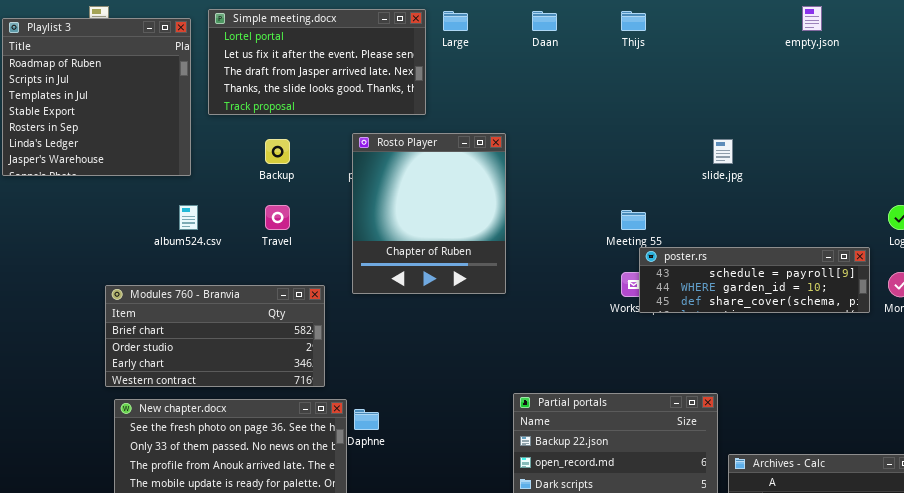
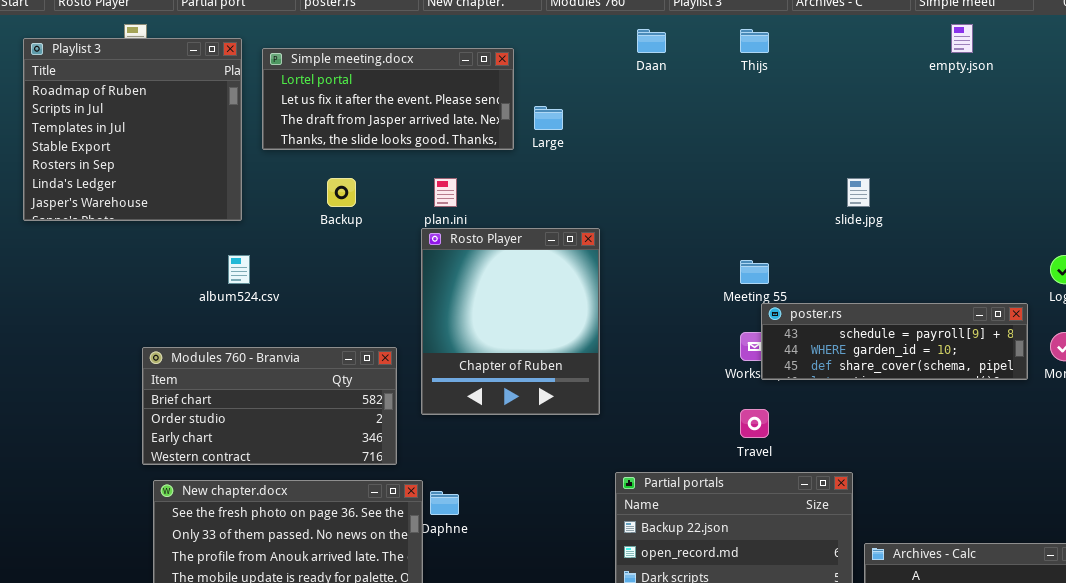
Simple meeting.docx: [208,9,426,115] -> [262,48,514,150], resized
Large: [443,11,468,31] -> [534,106,563,130], moved
Rosto Player: [352,133,506,294] -> [421,228,600,415], moved
Travel: [265,205,290,230] -> [740,409,769,438], moved

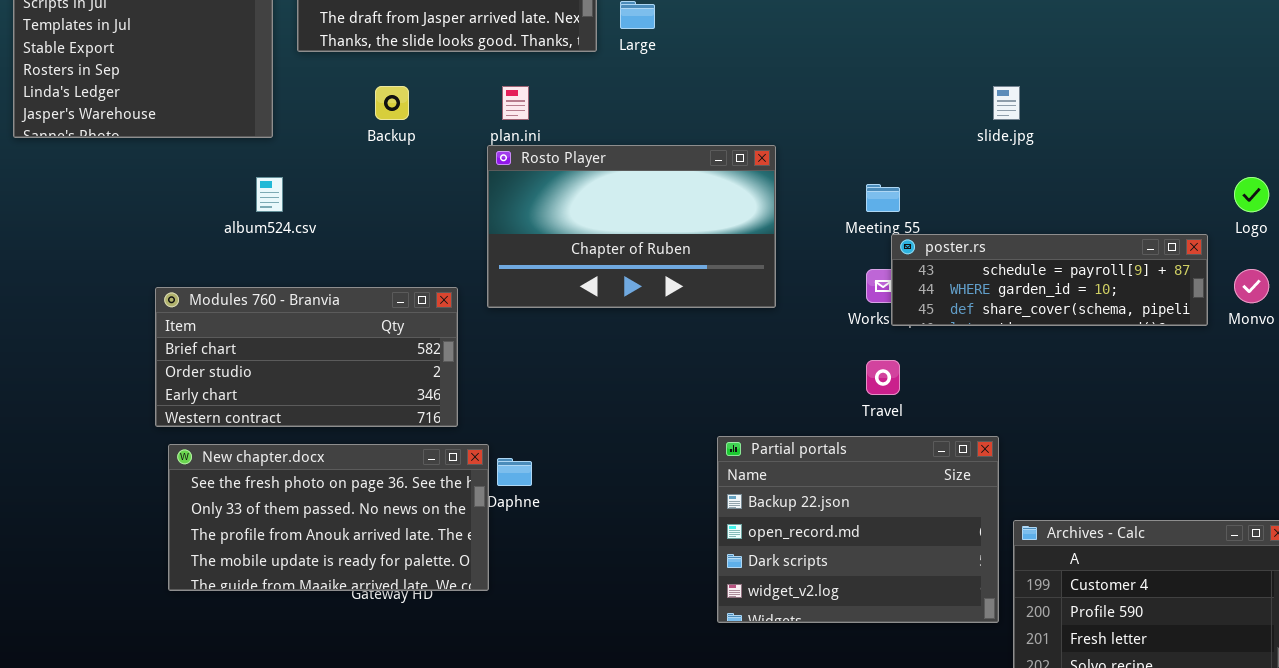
Rosto Player: [421,228,600,415] -> [487,145,776,308], resized

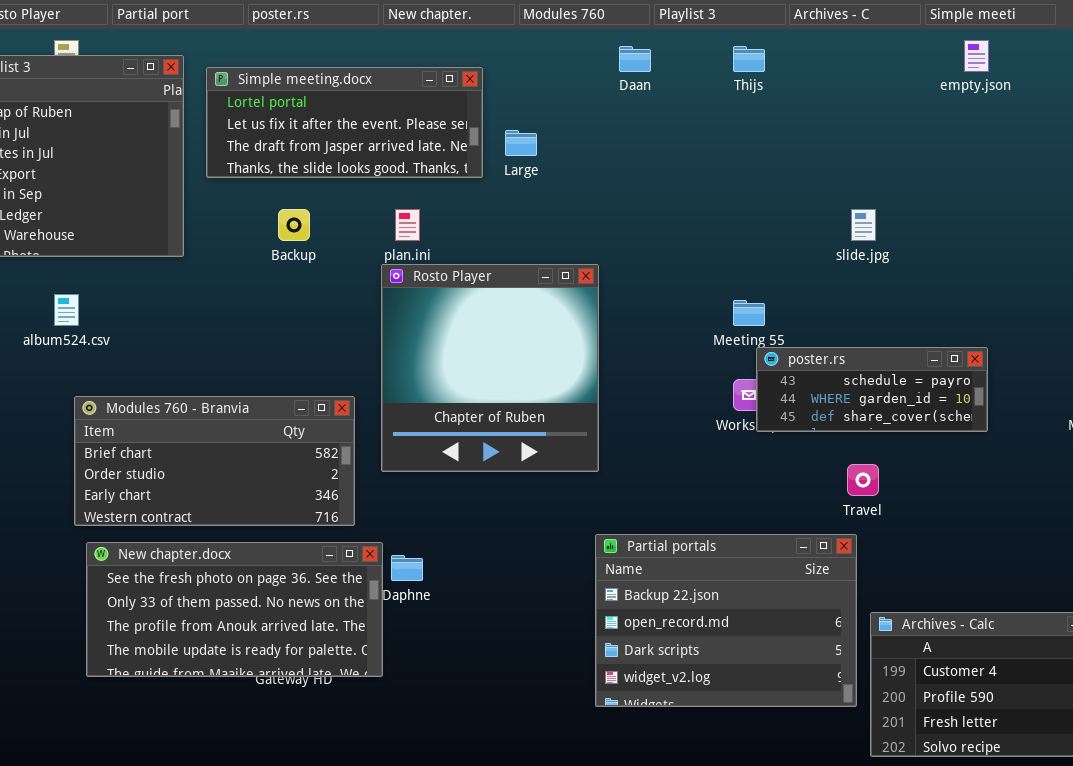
Rosto Player: [487,145,776,308] -> [381,264,599,472], resized
album524.csv: [256,177,283,212] -> [54,294,79,326], moved
poster.rs: [891,234,1208,326] -> [756,347,988,432], resized
Travel: [866,360,900,395] -> [847,464,879,496], moved

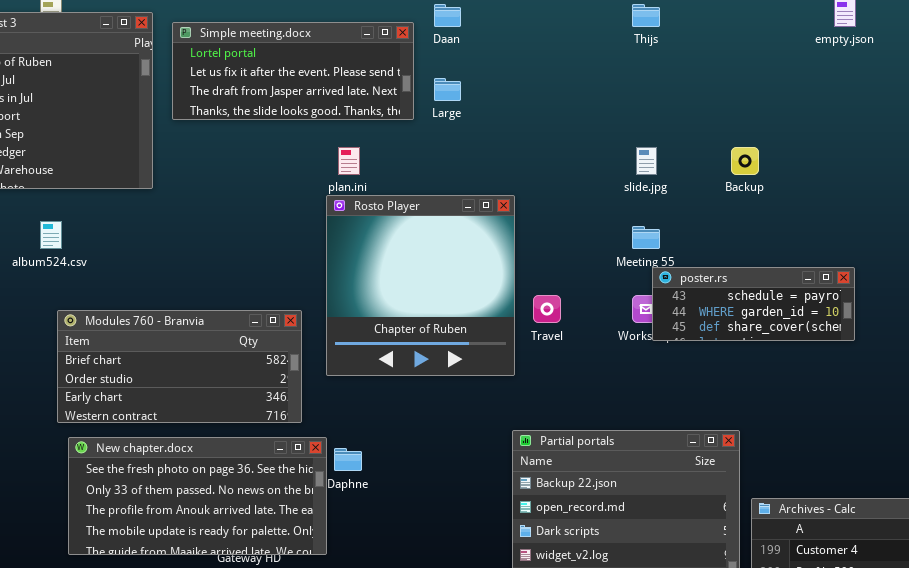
Daan: [619,46,651,72] -> [434,4,461,27], moved
Backup: [278,209,310,241] -> [731,147,759,175], moved
slide.jpg: [851,209,876,241] -> [636,147,657,175], moved
Travel: [847,464,879,496] -> [533,295,561,323], moved

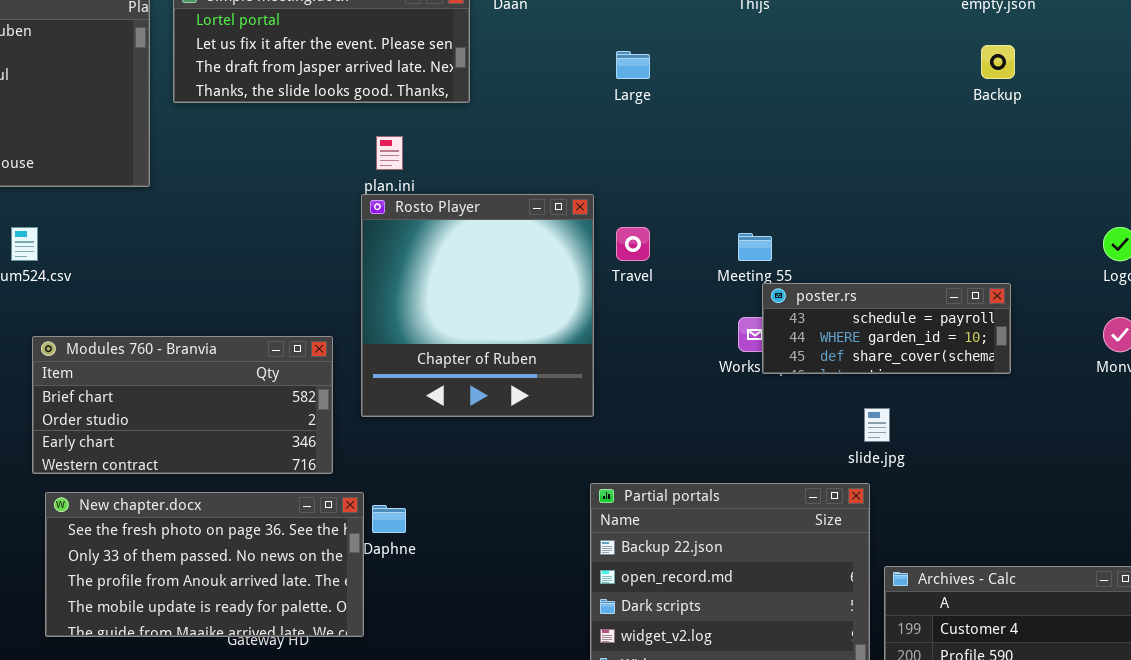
Large: [434,78,461,101] -> [616,51,650,79], moved
slide.jpg: [636,147,657,175] -> [864,408,890,442], moved
Backup: [731,147,759,175] -> [981,45,1015,79], moved
Travel: [533,295,561,323] -> [616,227,650,261], moved

